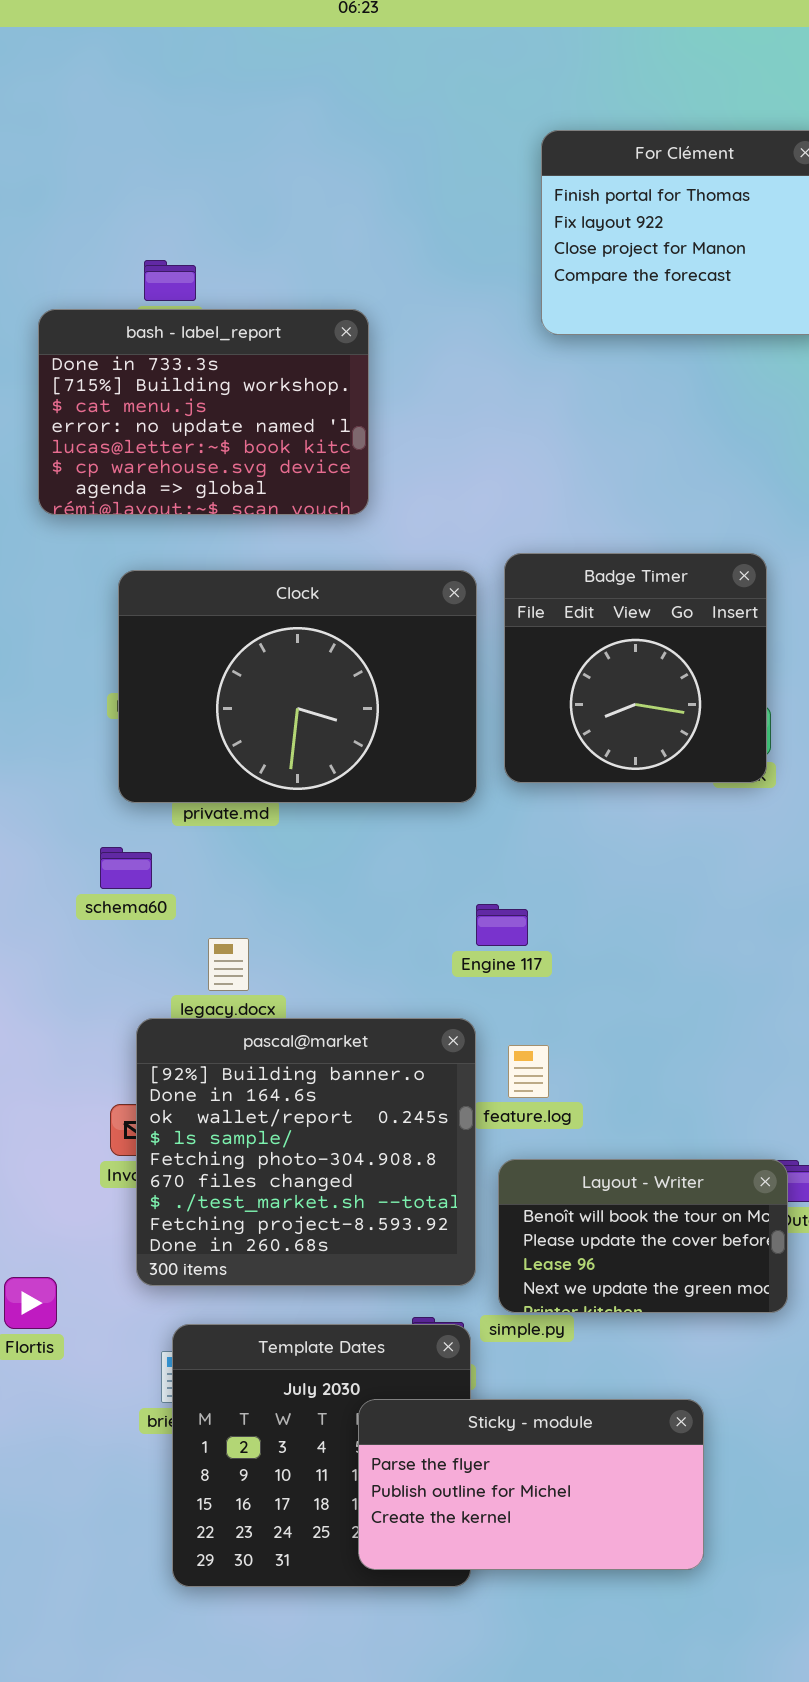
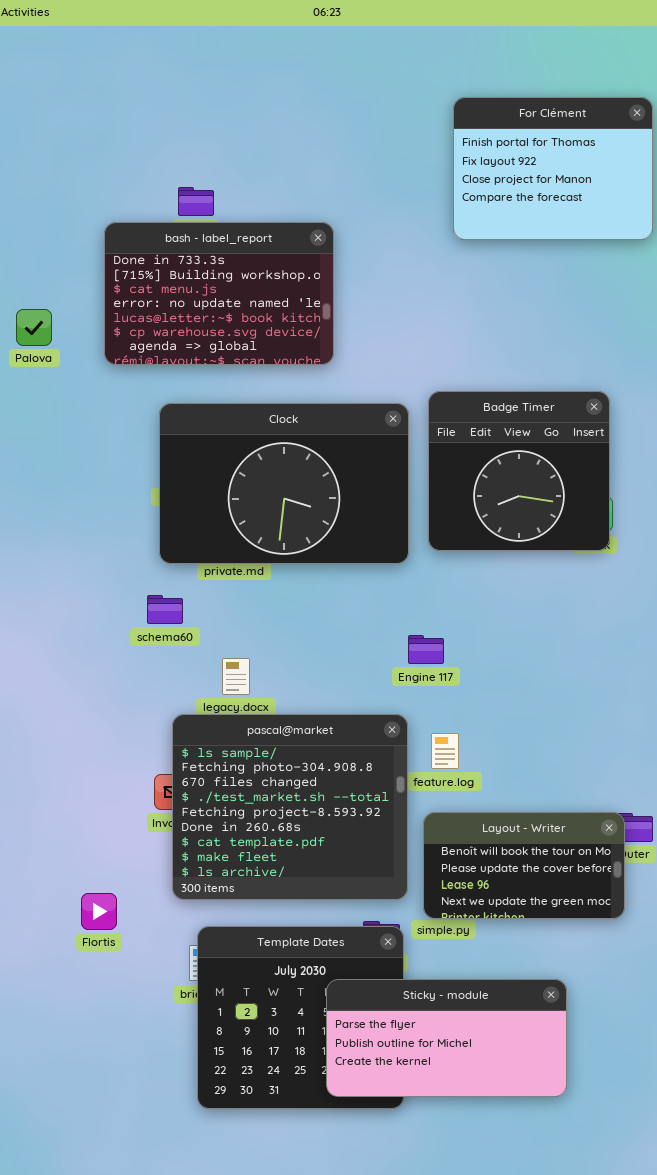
pascal@market: [136,1018,476,1286] -> [172,714,408,900], scrolled down 3 rows

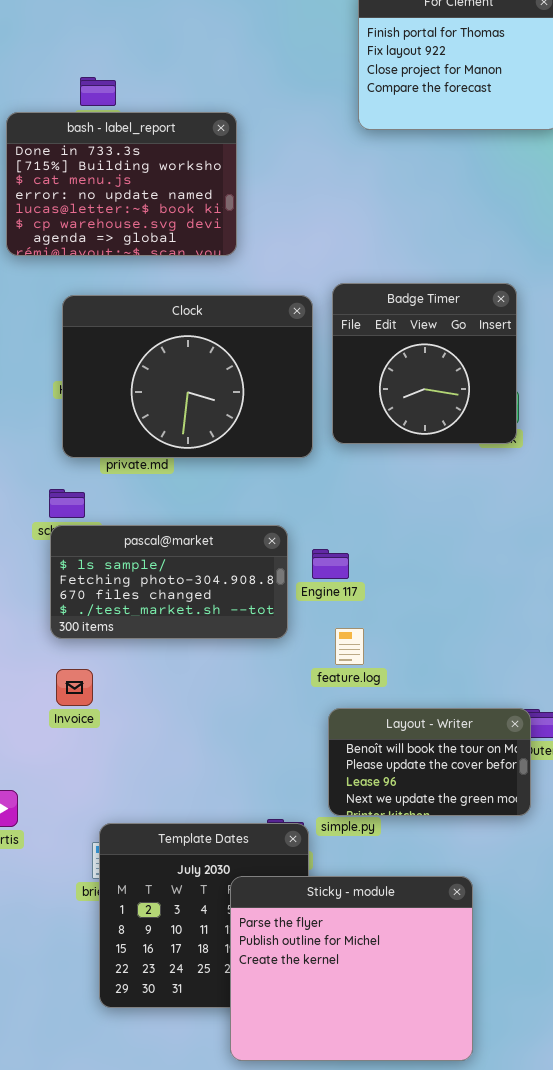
Engine 117: [408,635,444,664] -> [312,549,349,579], moved
pascal@market: [172,714,408,900] -> [50,525,288,639], moved, resized
Sticky - module: [326,979,567,1097] -> [230,876,473,1061], resized

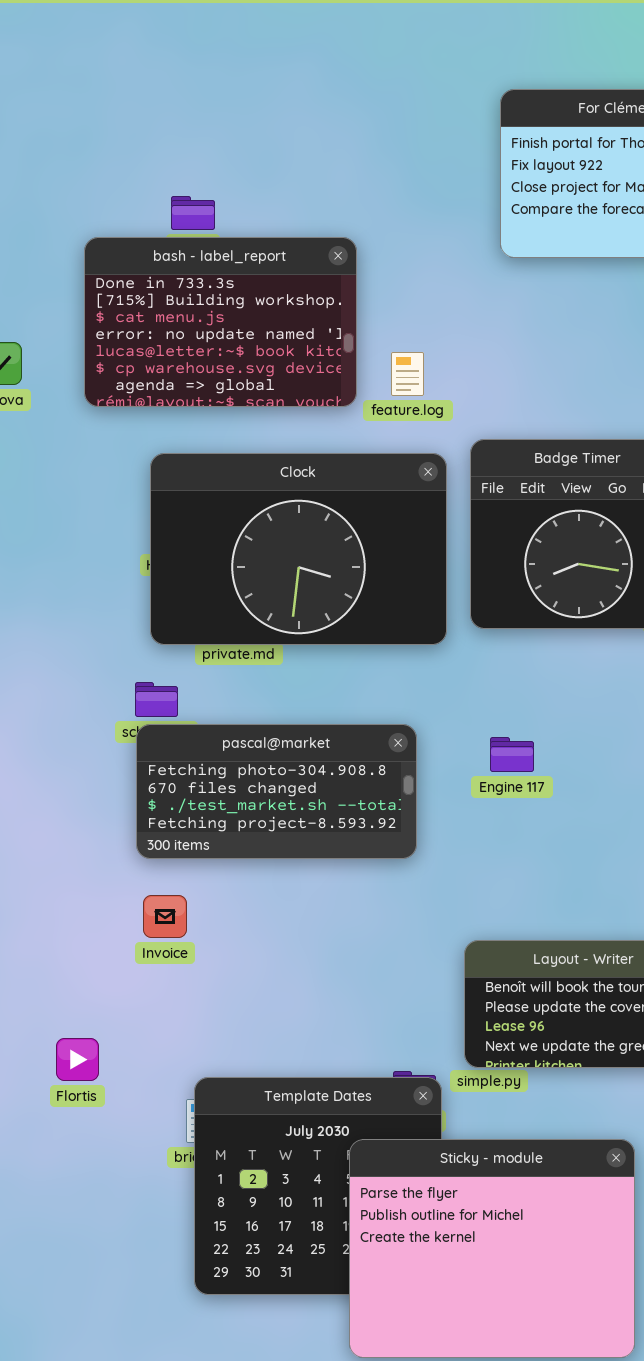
pascal@market: [50,525,288,639] -> [136,724,417,859], scrolled down 1 row
Engine 117: [312,549,349,579] -> [490,737,534,772], moved
feature.log: [335,628,364,665] -> [391,352,424,396], moved

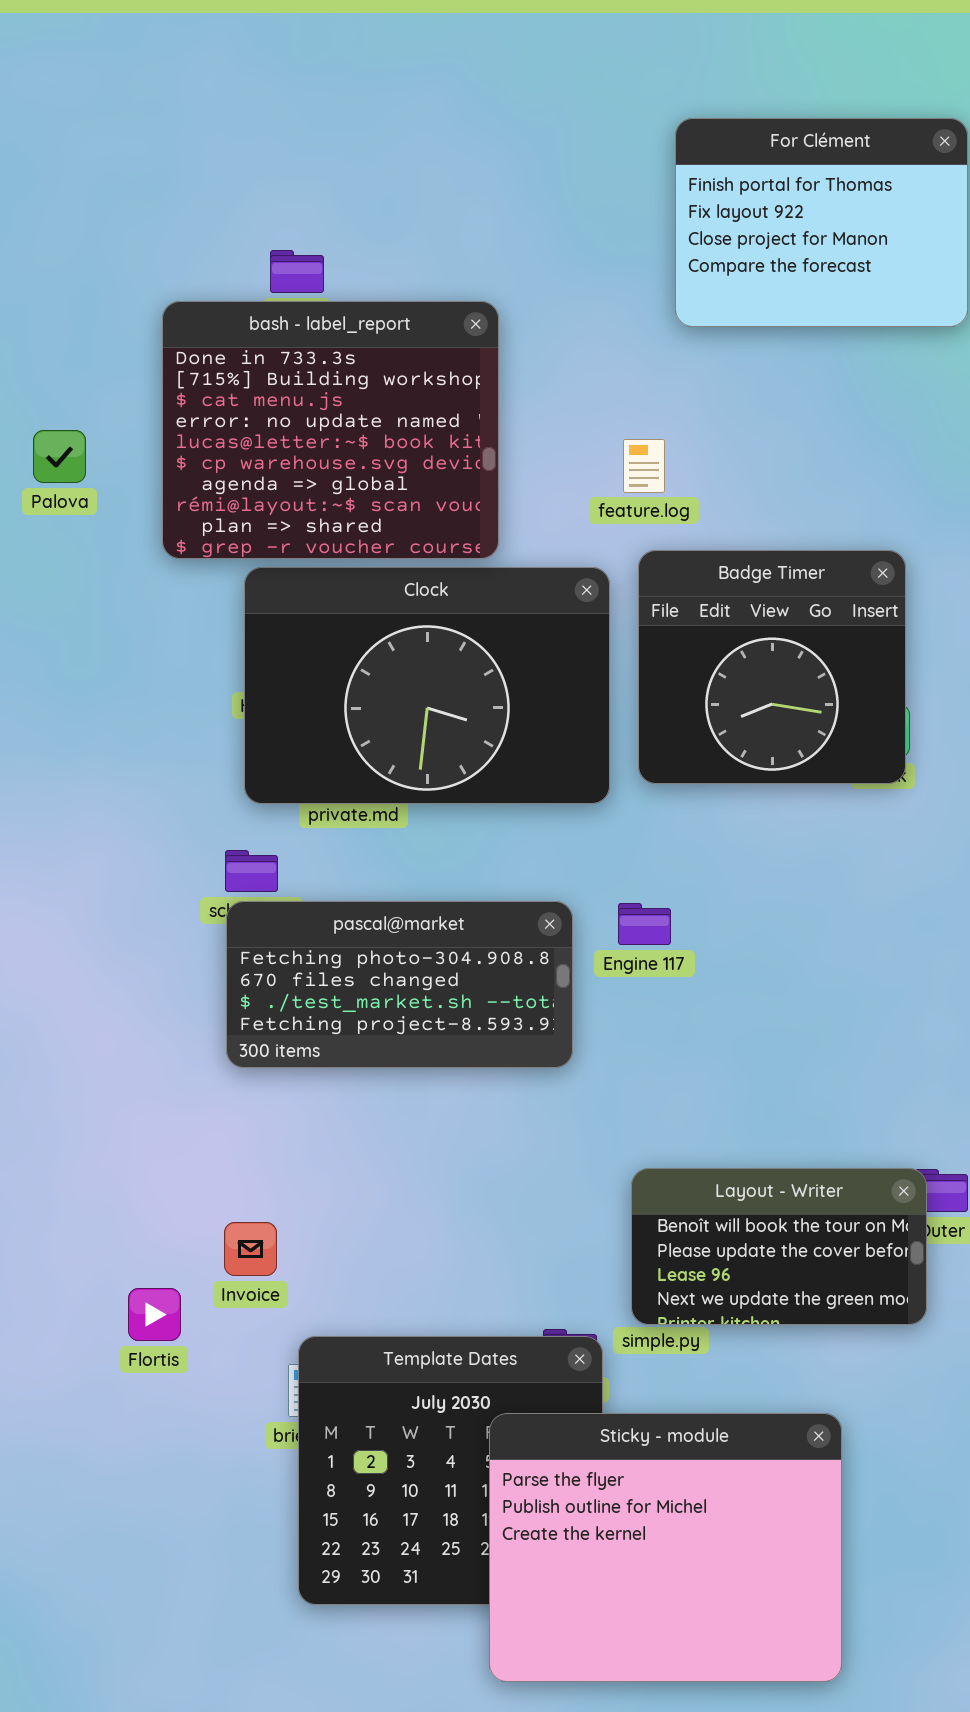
bash - label_report: [84,237,357,407] -> [162,301,499,559], resized
feature.log: [391,352,424,396] -> [623,439,665,493], moved
Engine 117: [490,737,534,772] -> [618,903,671,945], moved
Invoice: [143,895,187,938] -> [224,1222,277,1276], moved

